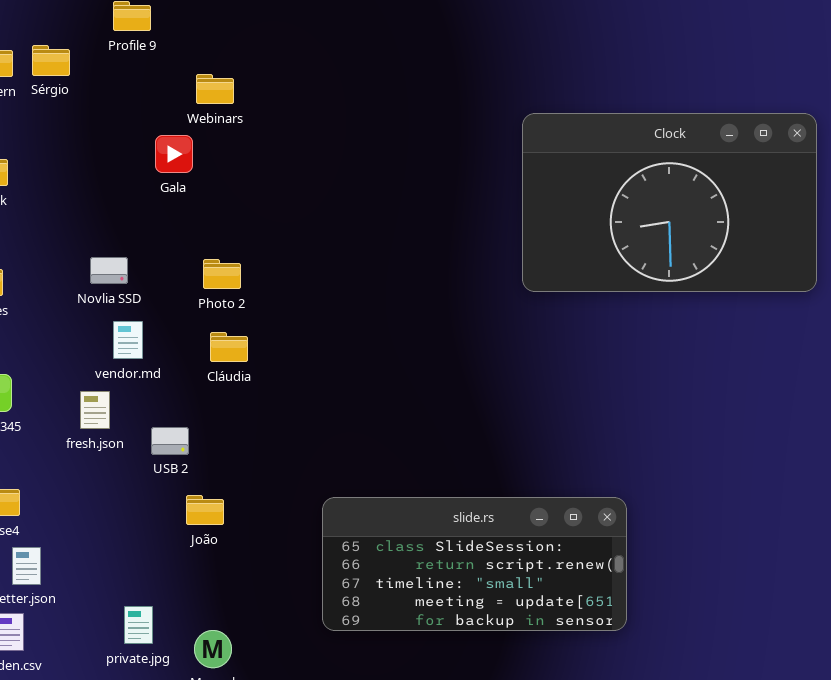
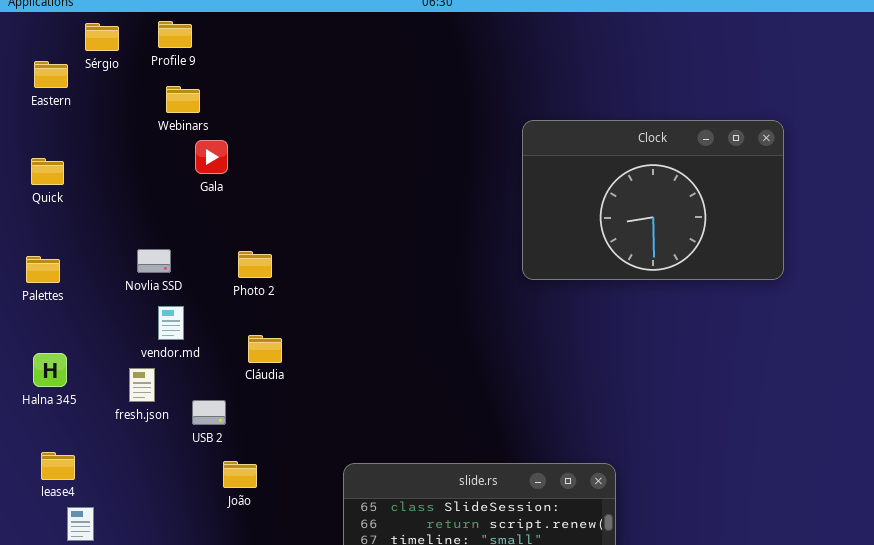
Sérgio: [32,45,70,76] -> [85,23,119,51], moved
Webinars: [196,74,234,104] -> [166,86,200,113], moved
Cláudia: [210,332,248,362] -> [248,335,282,363], moved

